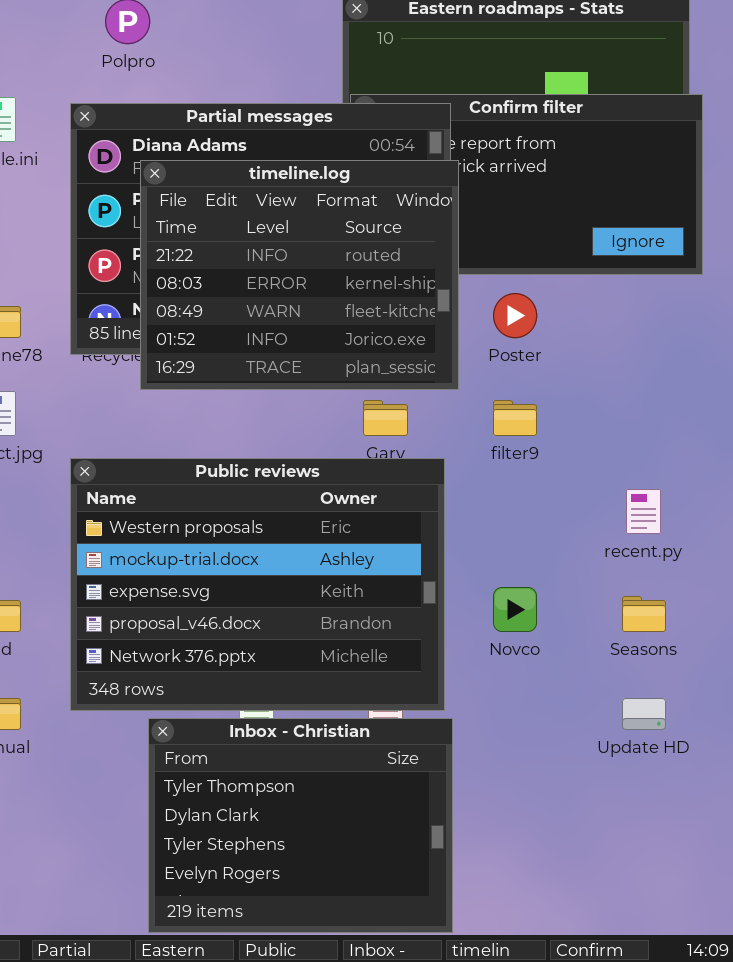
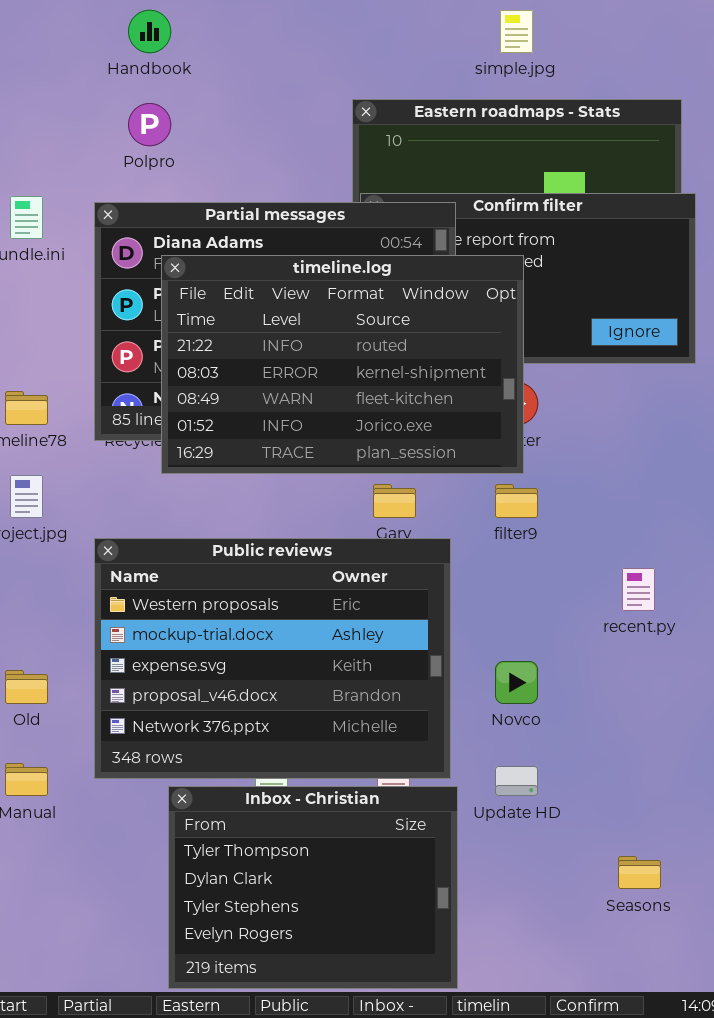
timeline.log: [140,160,459,390] -> [161,255,524,474], resized
Seasons: [622,596,666,632] -> [618,856,661,889], moved
Update HD: [622,698,666,730] -> [495,766,538,796], moved

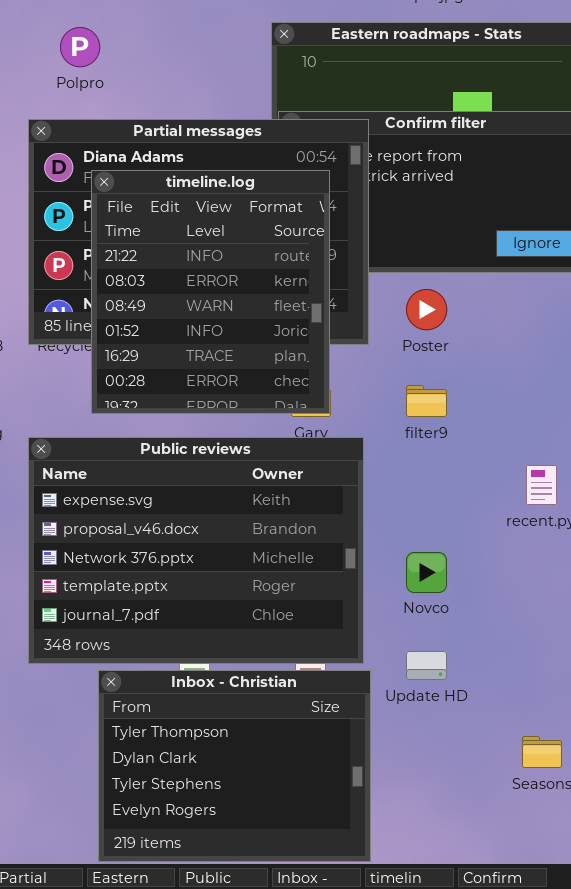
timeline.log: [161,255,524,474] -> [91,170,330,414], resized
Public reviews: [94,538,451,779] -> [28,437,364,664], scrolled down 2 rows

